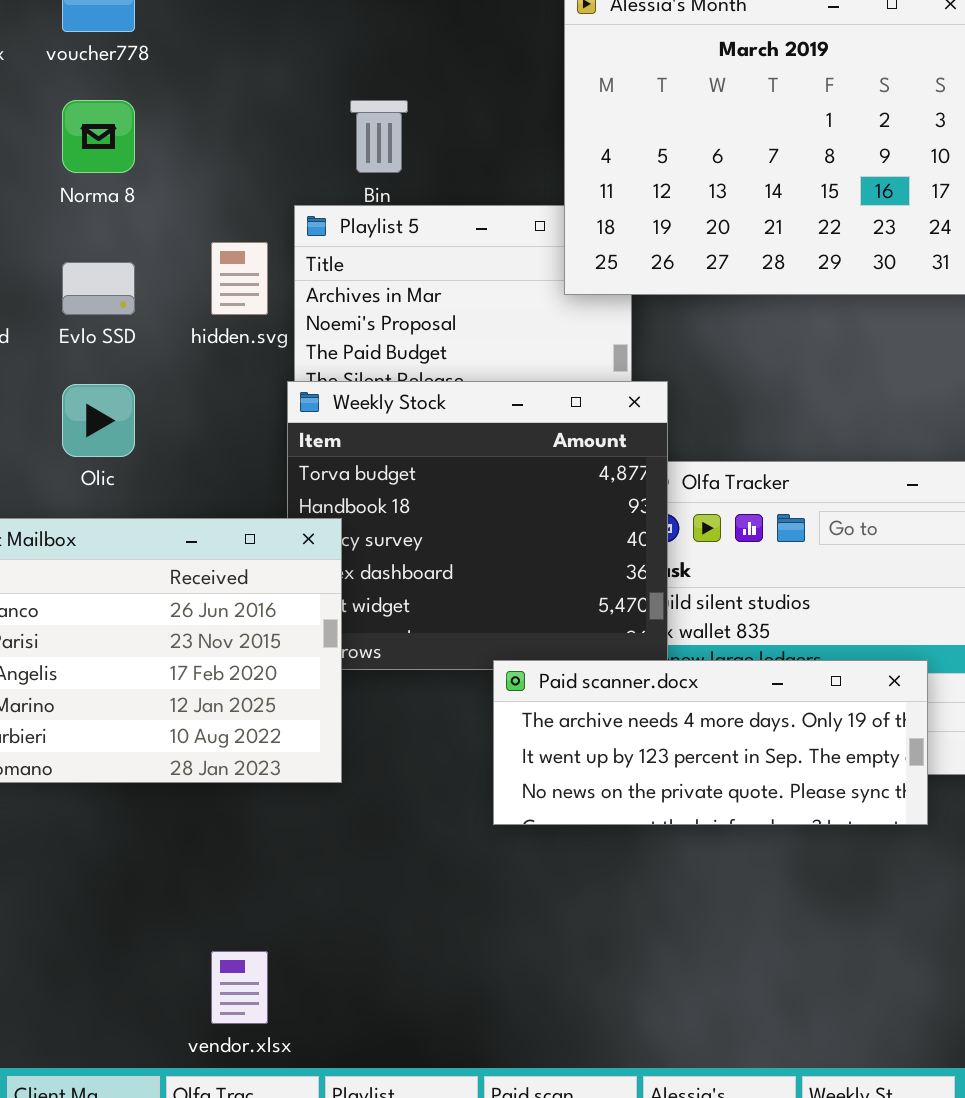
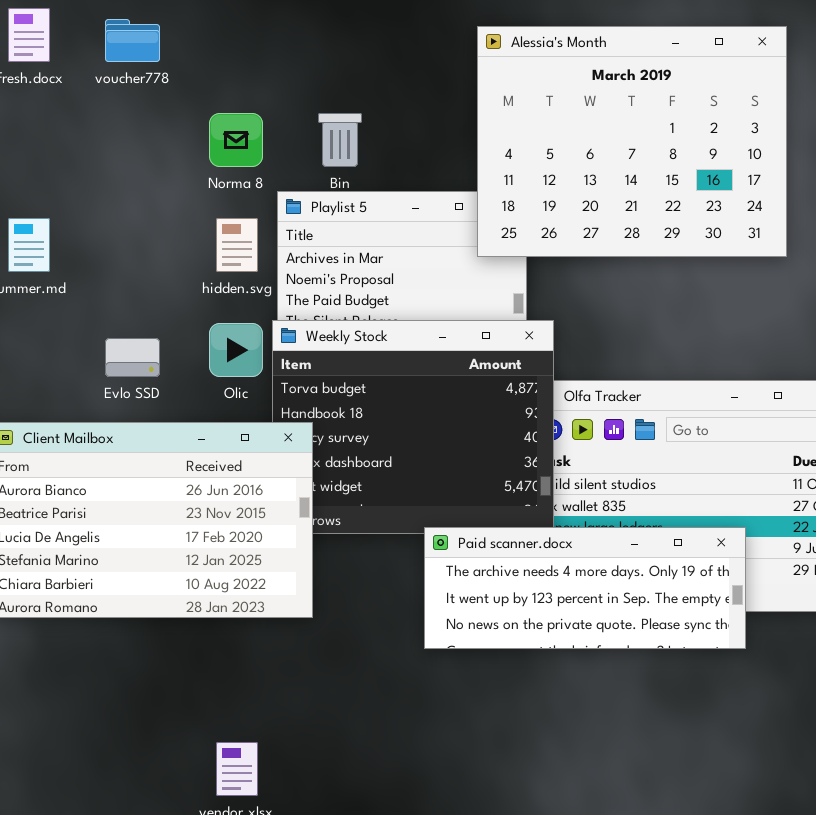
Norma 8: [62,100,135,173] -> [209,113,263,167], moved
Evlo SSD: [62,262,135,315] -> [105,338,160,377], moved
Olic: [62,384,135,457] -> [209,323,263,377], moved

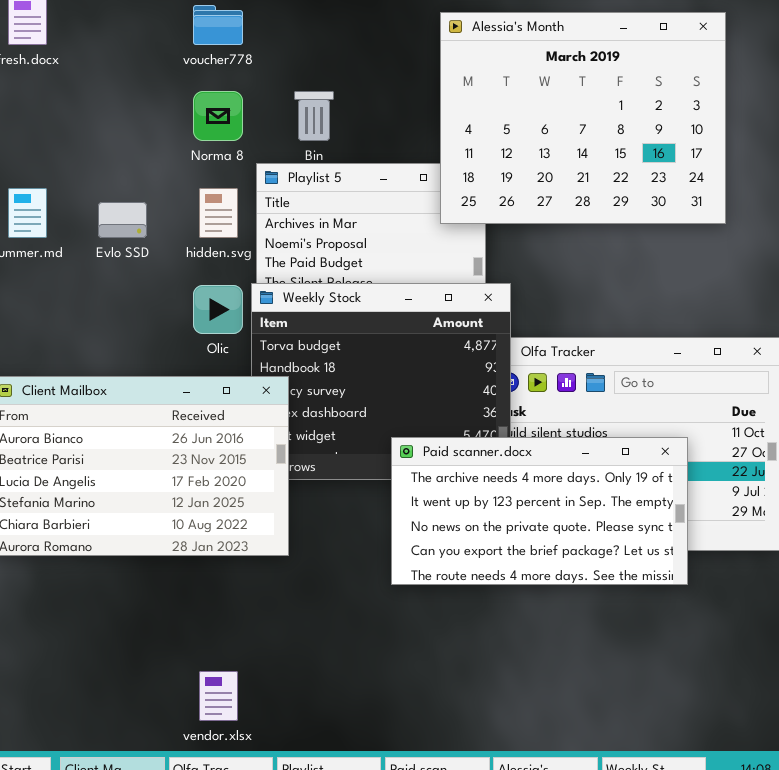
voucher778: [105,19,160,62] -> [193,5,243,45], moved
Evlo SSD: [105,338,160,377] -> [98,202,147,238], moved
Paid scanner.docx: [424,527,746,649] -> [391,437,688,585], resized

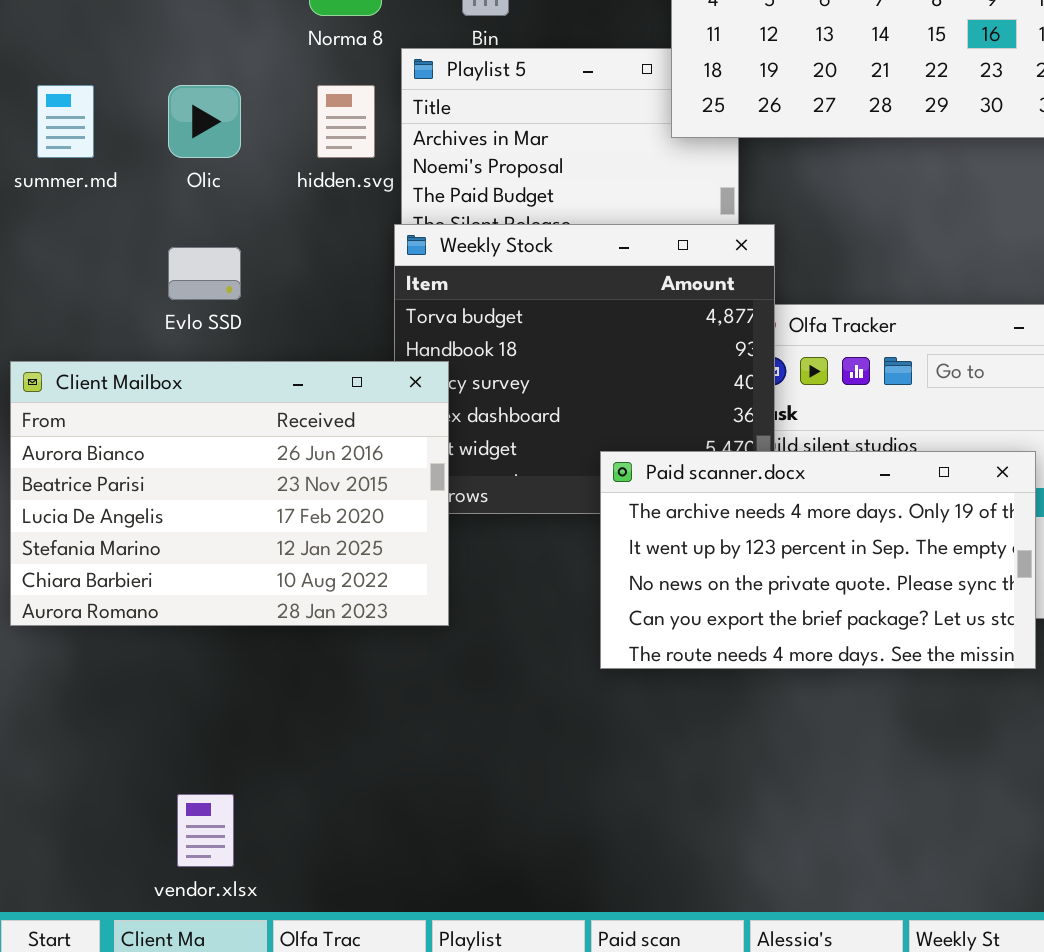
Evlo SSD: [98,202,147,238] -> [168,247,241,300], moved
Olic: [193,285,243,334] -> [168,85,241,158], moved
vendor.xlsx: [199,671,238,721] -> [177,794,234,867], moved

